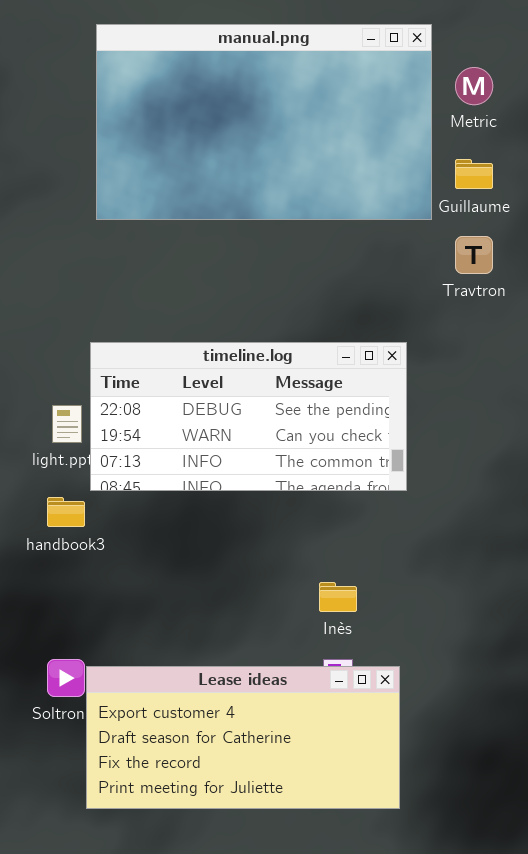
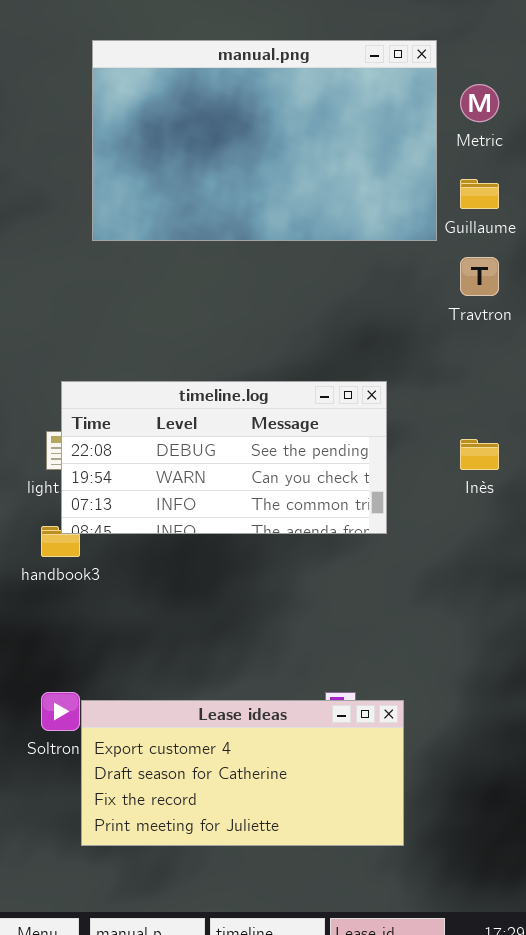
timeline.log: [90,342,407,491] -> [61,381,387,534], moved
Inès: [319,582,357,612] -> [460,439,499,470], moved

